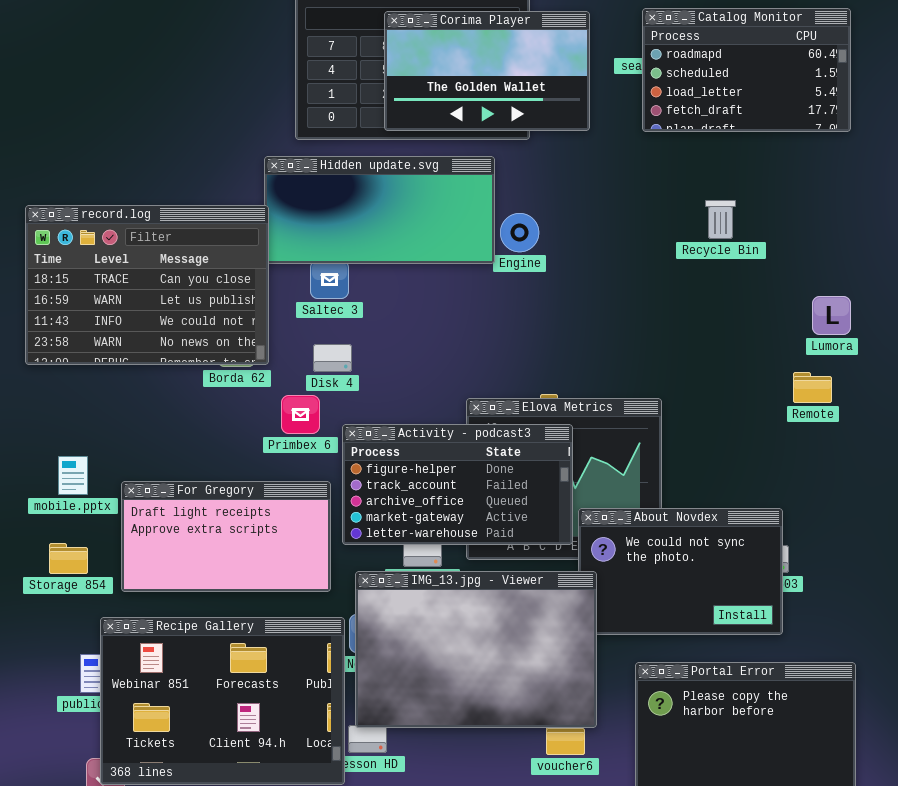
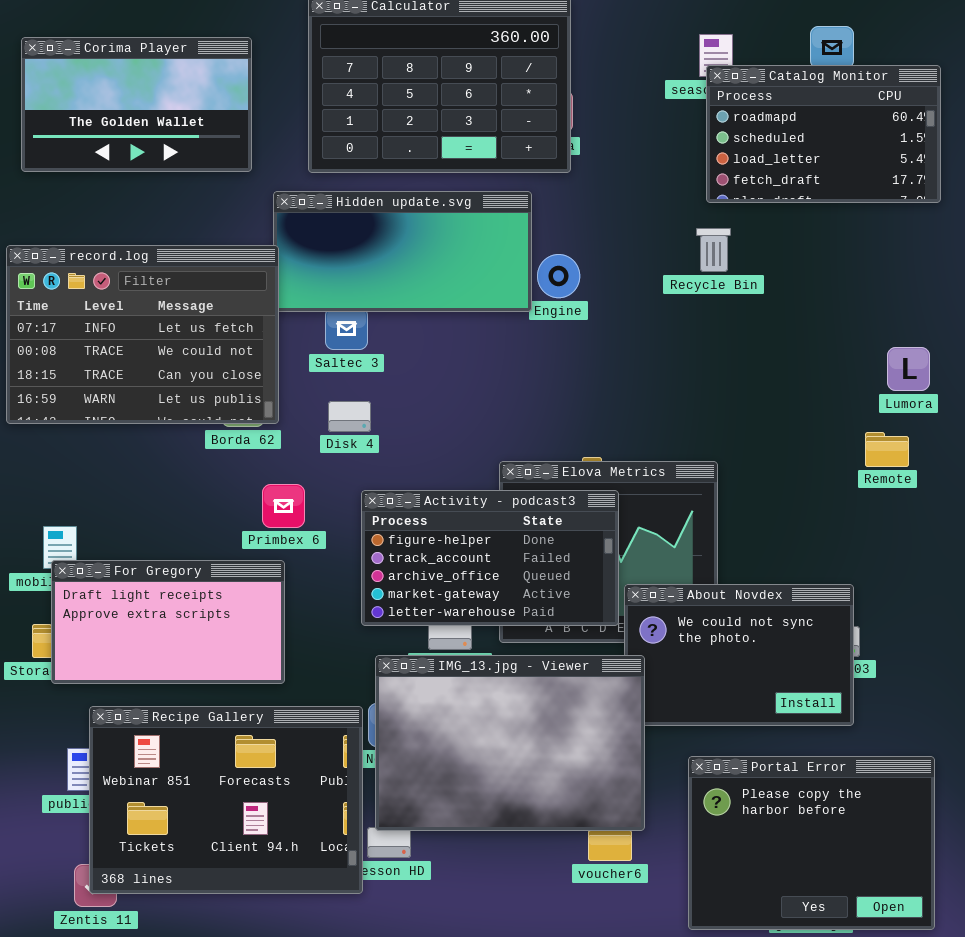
Catalog Monitor: [642,8,851,132] -> [706,65,941,203], moved
Corima Player: [384,11,590,131] -> [21,37,252,172], moved
Recycle Bin: [705,200,736,239] -> [696,228,731,272], moved
record.log: [25,205,269,365] -> [6,245,279,424], scrolled up 2 rows
Primbex 6: [281,395,320,434] -> [262,484,305,528], moved
For Gregory: [121,481,331,592] -> [51,560,285,684], moved

